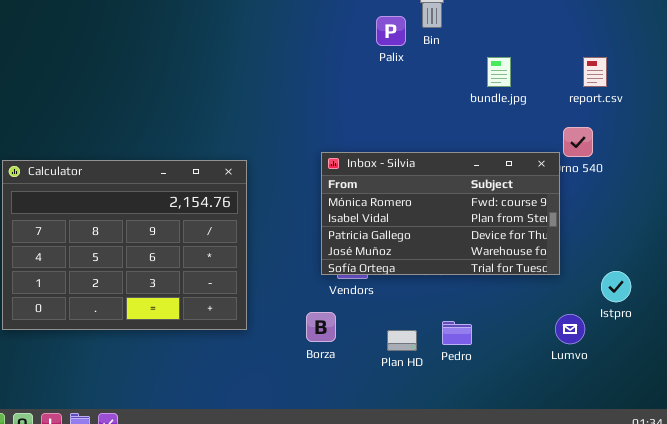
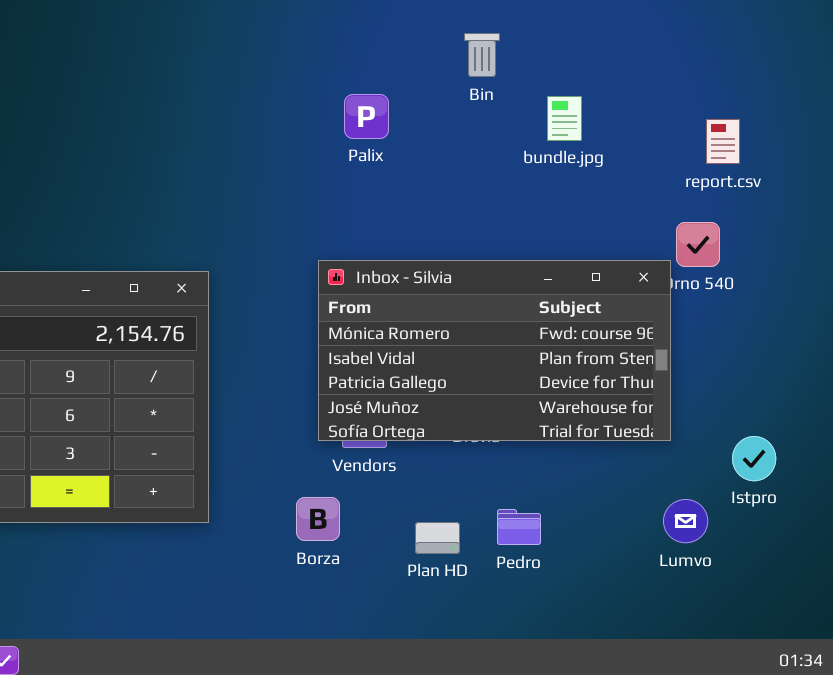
Palix: [376,16,406,46] -> [344,94,389,139], moved
bundle.jpg: [487,57,511,87] -> [547,96,582,141], moved

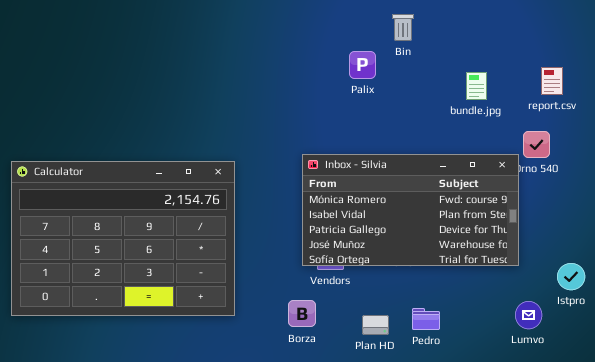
Palix: [344,94,389,139] -> [349,51,376,79], moved
bundle.jpg: [547,96,582,141] -> [466,72,487,100], moved

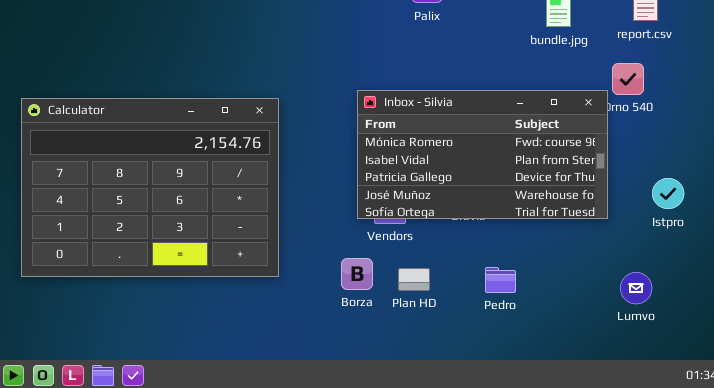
Istpro: [557,263,585,290] -> [652,178,684,209], moved
Lumvo: [515,301,542,329] -> [620,272,652,304], moved
Plan HD: [362,315,389,335] -> [398,268,430,291], moved

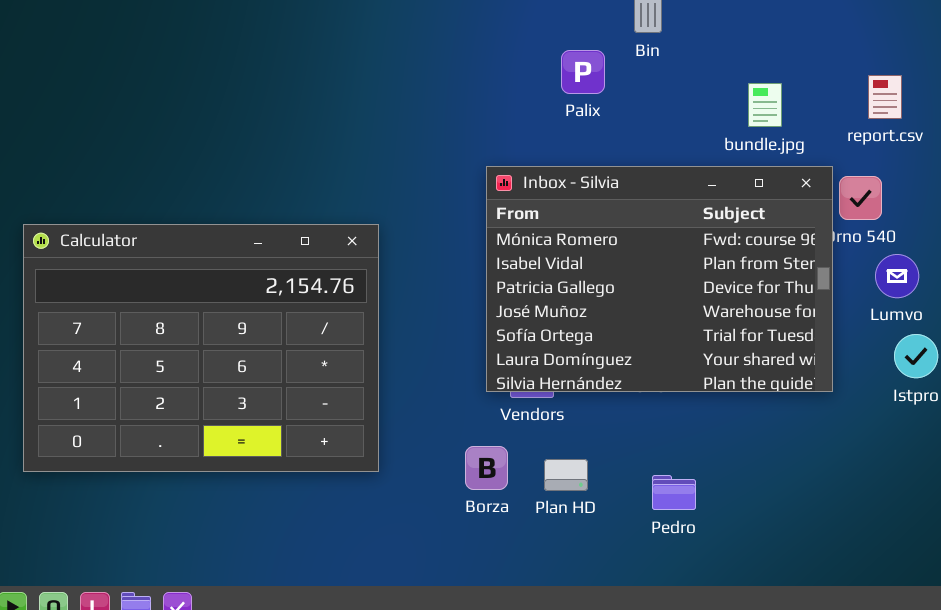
Inbox - Silvia: [357,90,608,219] -> [486,166,833,392], resized
Pedro: [485,267,516,293] -> [652,475,696,510], moved
Lumvo: [620,272,652,304] -> [875,254,919,298], moved

